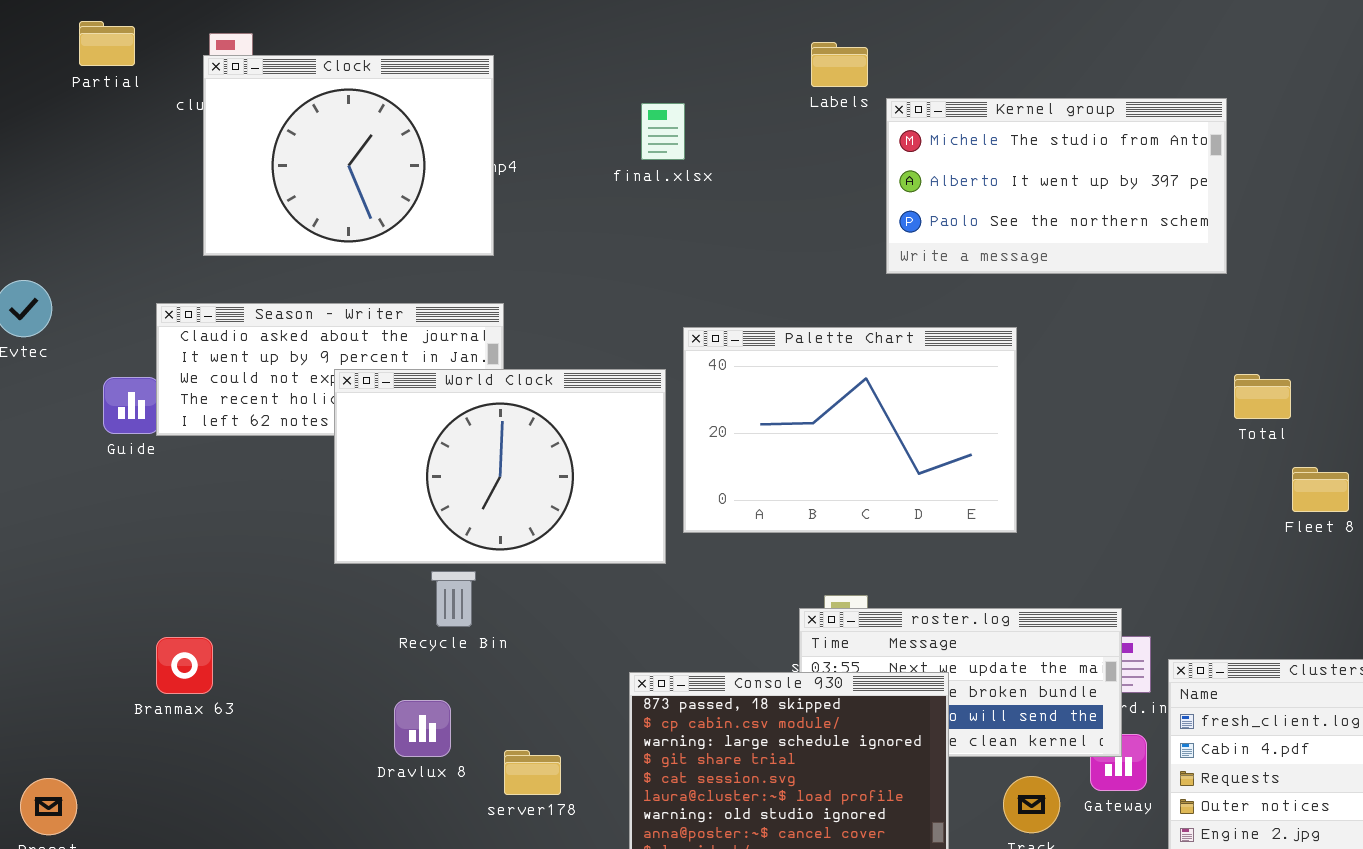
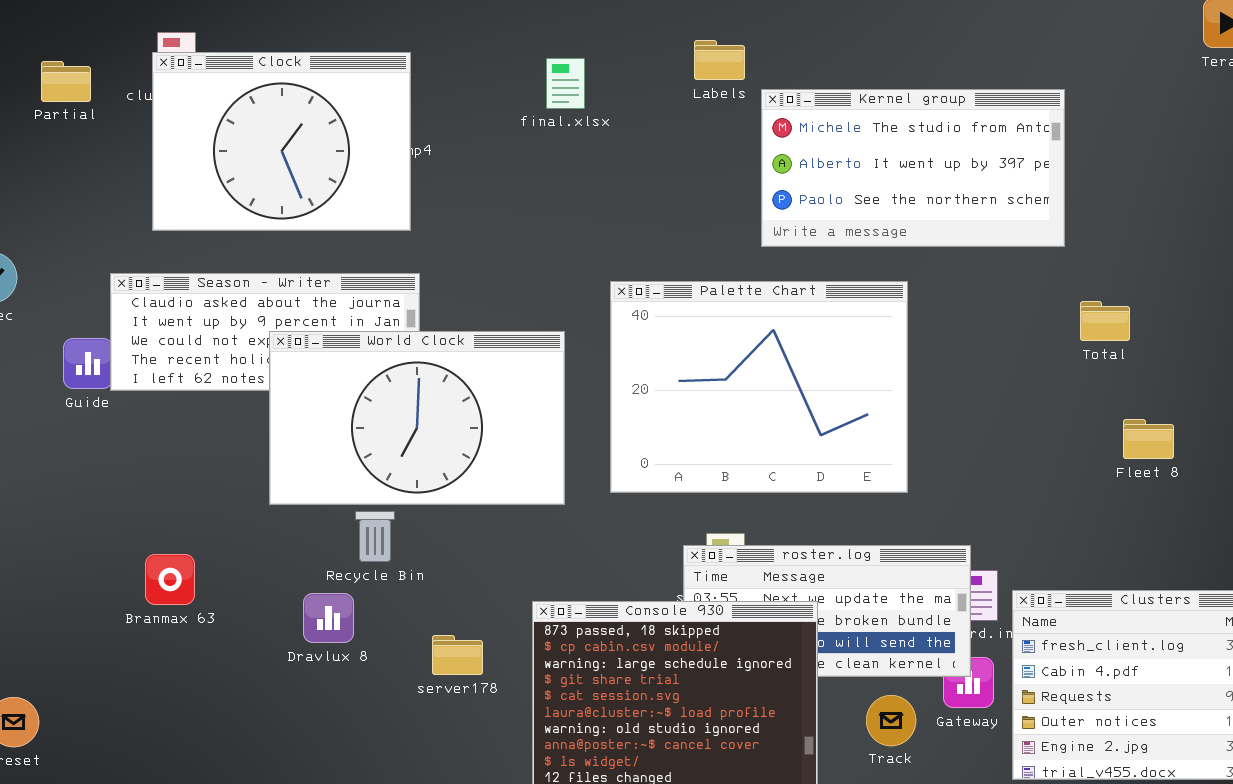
Partial: [79,21,135,66] -> [41,61,91,102], moved
final.xlsx: [641,103,685,160] -> [546,58,585,109], moved
Palette Chart: [683,327,1017,533] -> [610,281,908,493], moved, resized
Total: [1234,374,1291,419] -> [1080,301,1130,341], moved
Branmax 63: [156,637,213,694] -> [145,554,195,605], moved
Dravlux 8: [394,700,451,757] -> [303,593,354,643], moved
server178: [504,750,561,795] -> [432,635,483,675], moved

